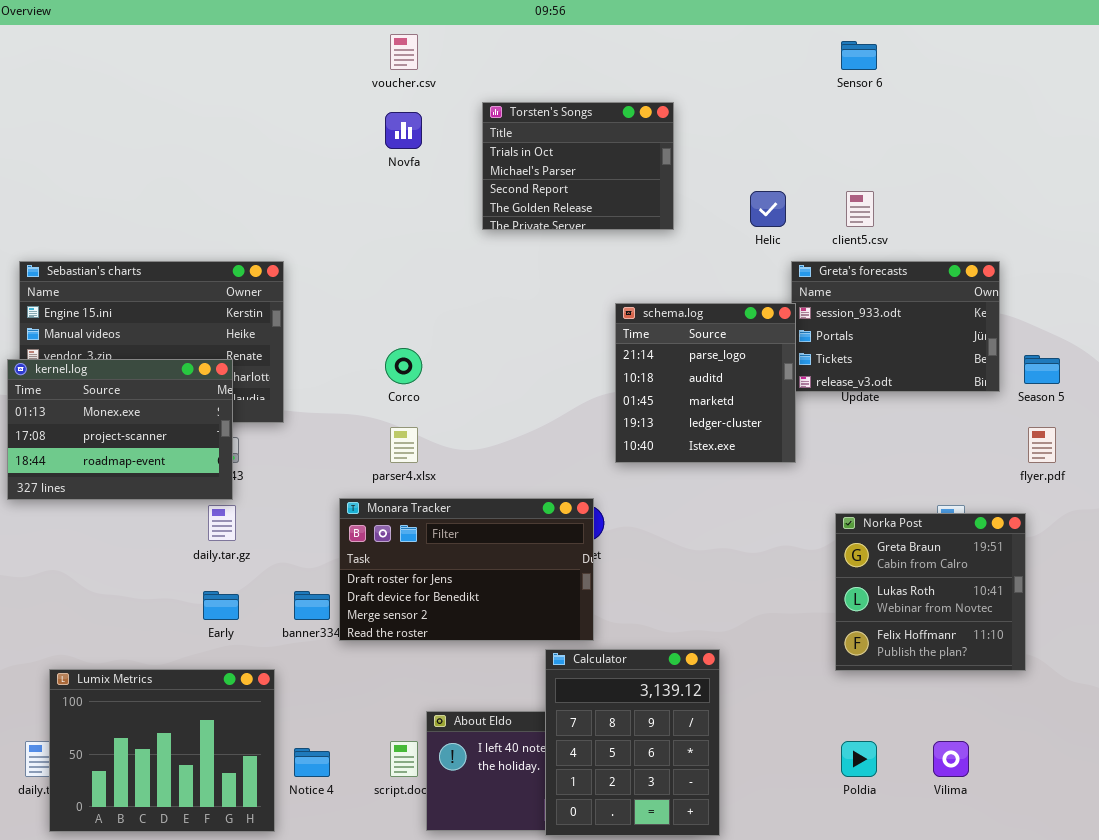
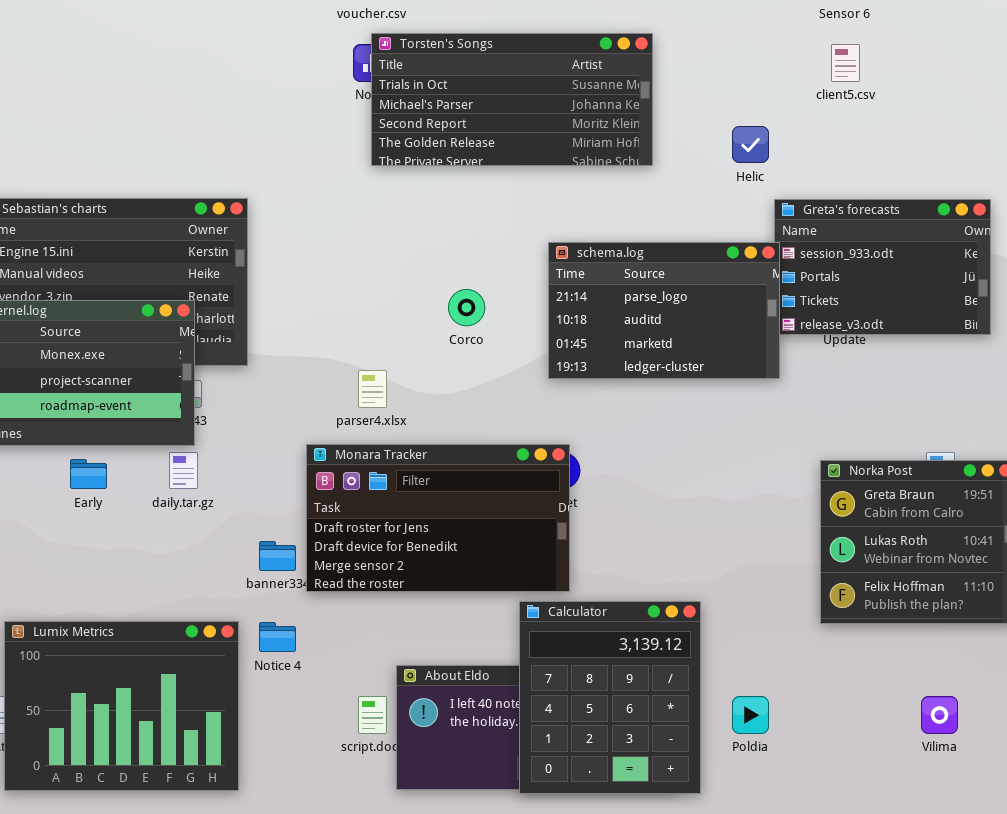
Torsten's Songs: [482,102,674,230] -> [371,33,653,166], resized
client5.csv: [846,191,874,227] -> [831,44,860,82], moved
schema.log: [615,303,796,463] -> [548,242,780,379], resized
Corco: [385,348,422,384] -> [448,289,485,326], moved
Early: [203,591,239,620] -> [70,459,107,489], moved
Poldia: [841,741,877,777] -> [732,696,769,734], moved
Notice 4: [294,748,330,777] -> [259,622,296,652], moved

